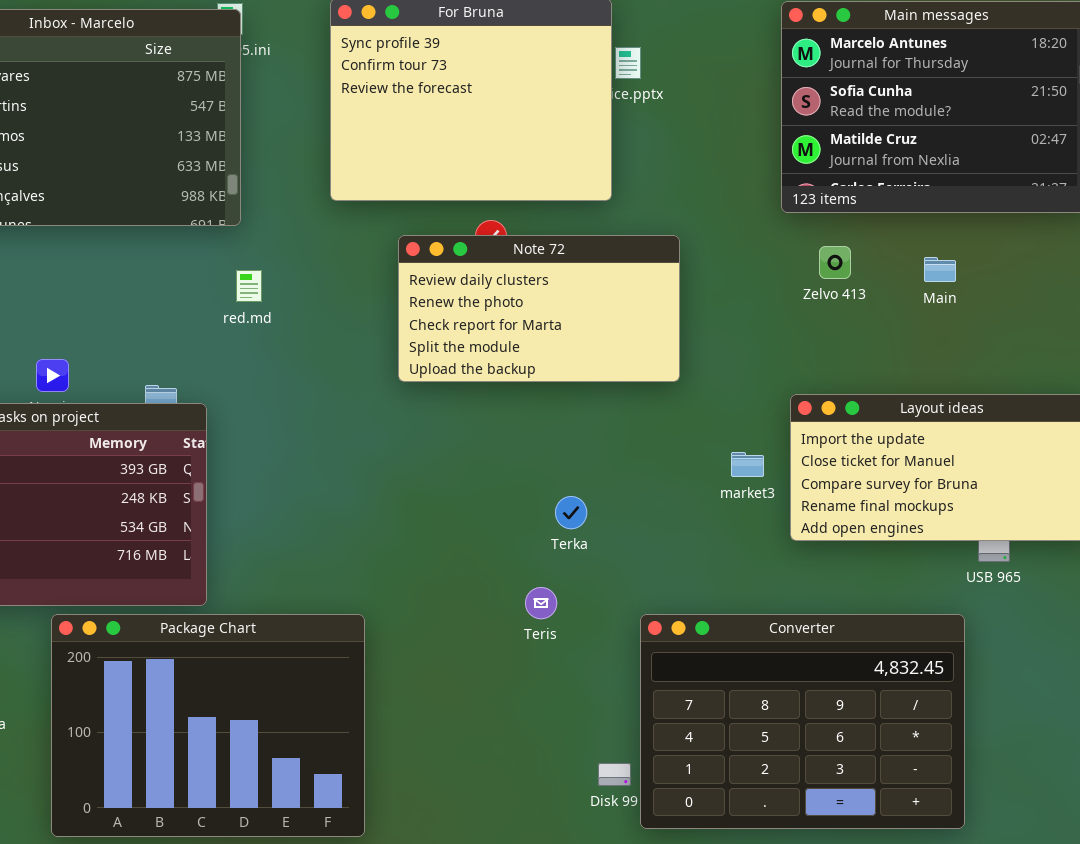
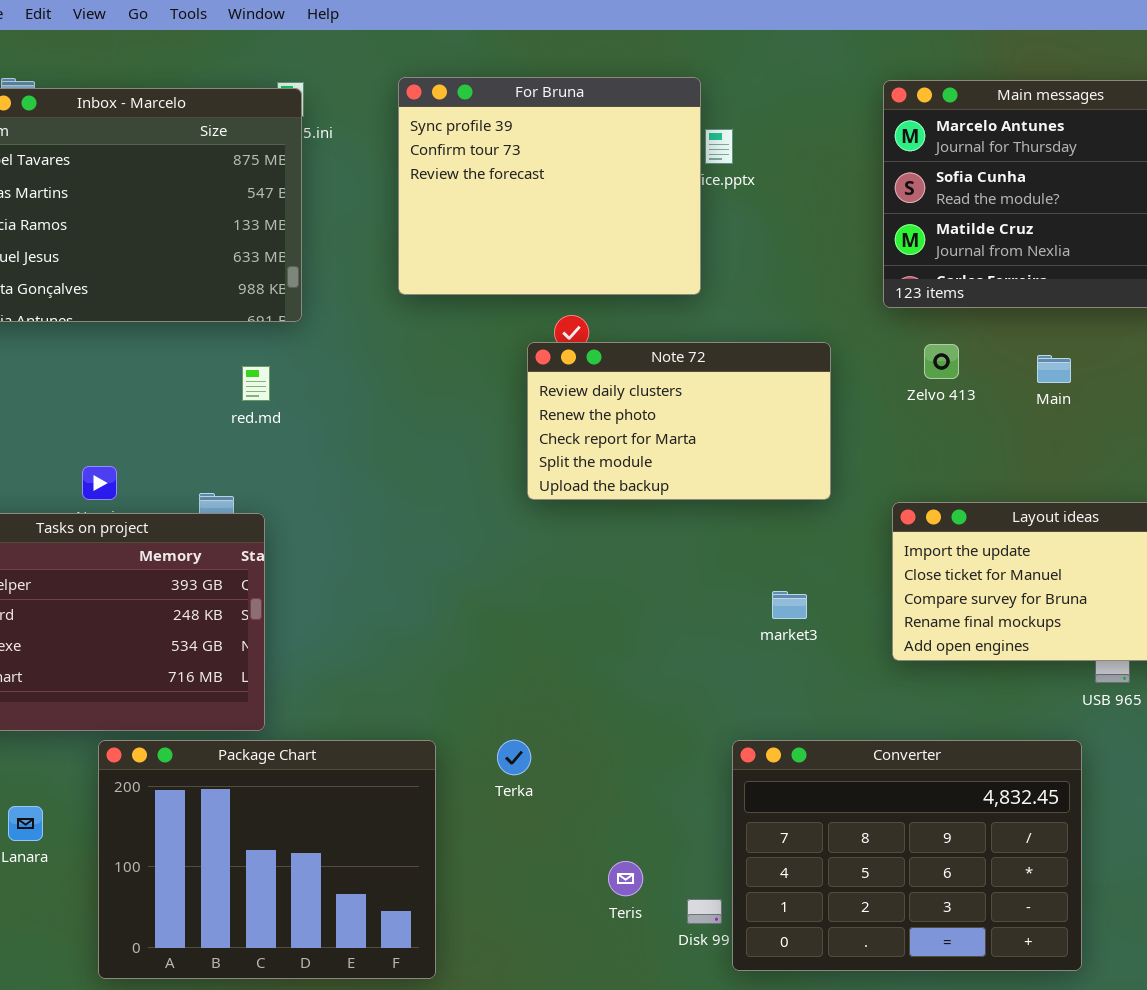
Note 72: [398,235,680,382] -> [527,342,831,500], moved
red.md: [236,270,262,302] -> [242,366,270,401], moved
market3: [731,452,764,477] -> [772,591,807,619], moved
Terka: [555,496,587,529] -> [497,740,531,775], moved
Teris: [525,587,557,619] -> [608,861,643,896], moved

